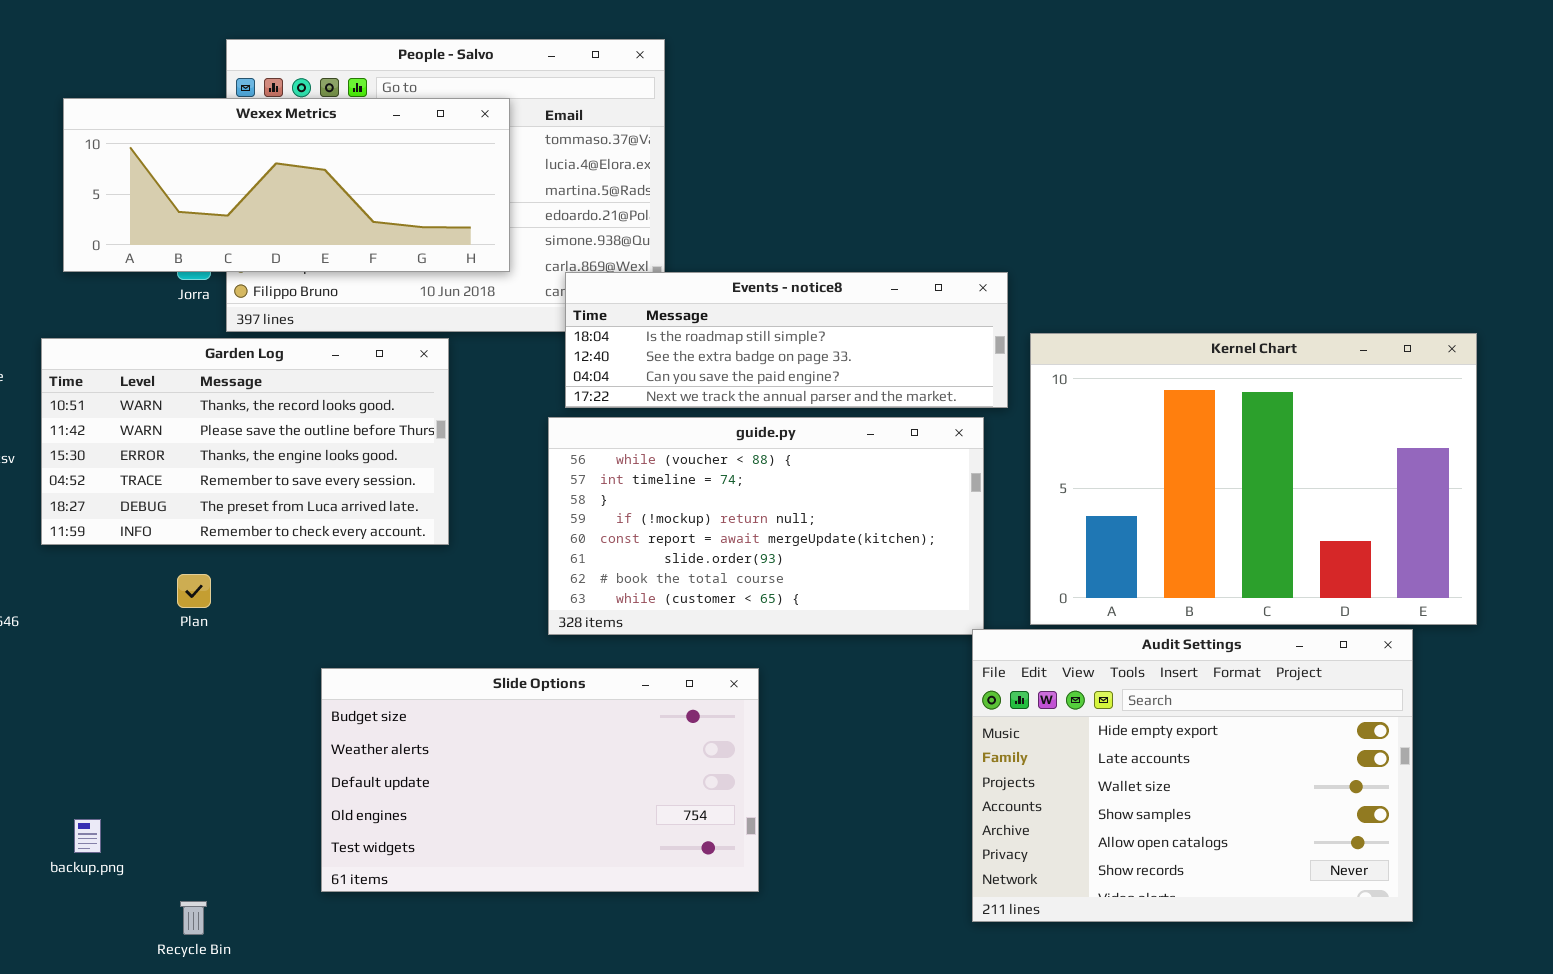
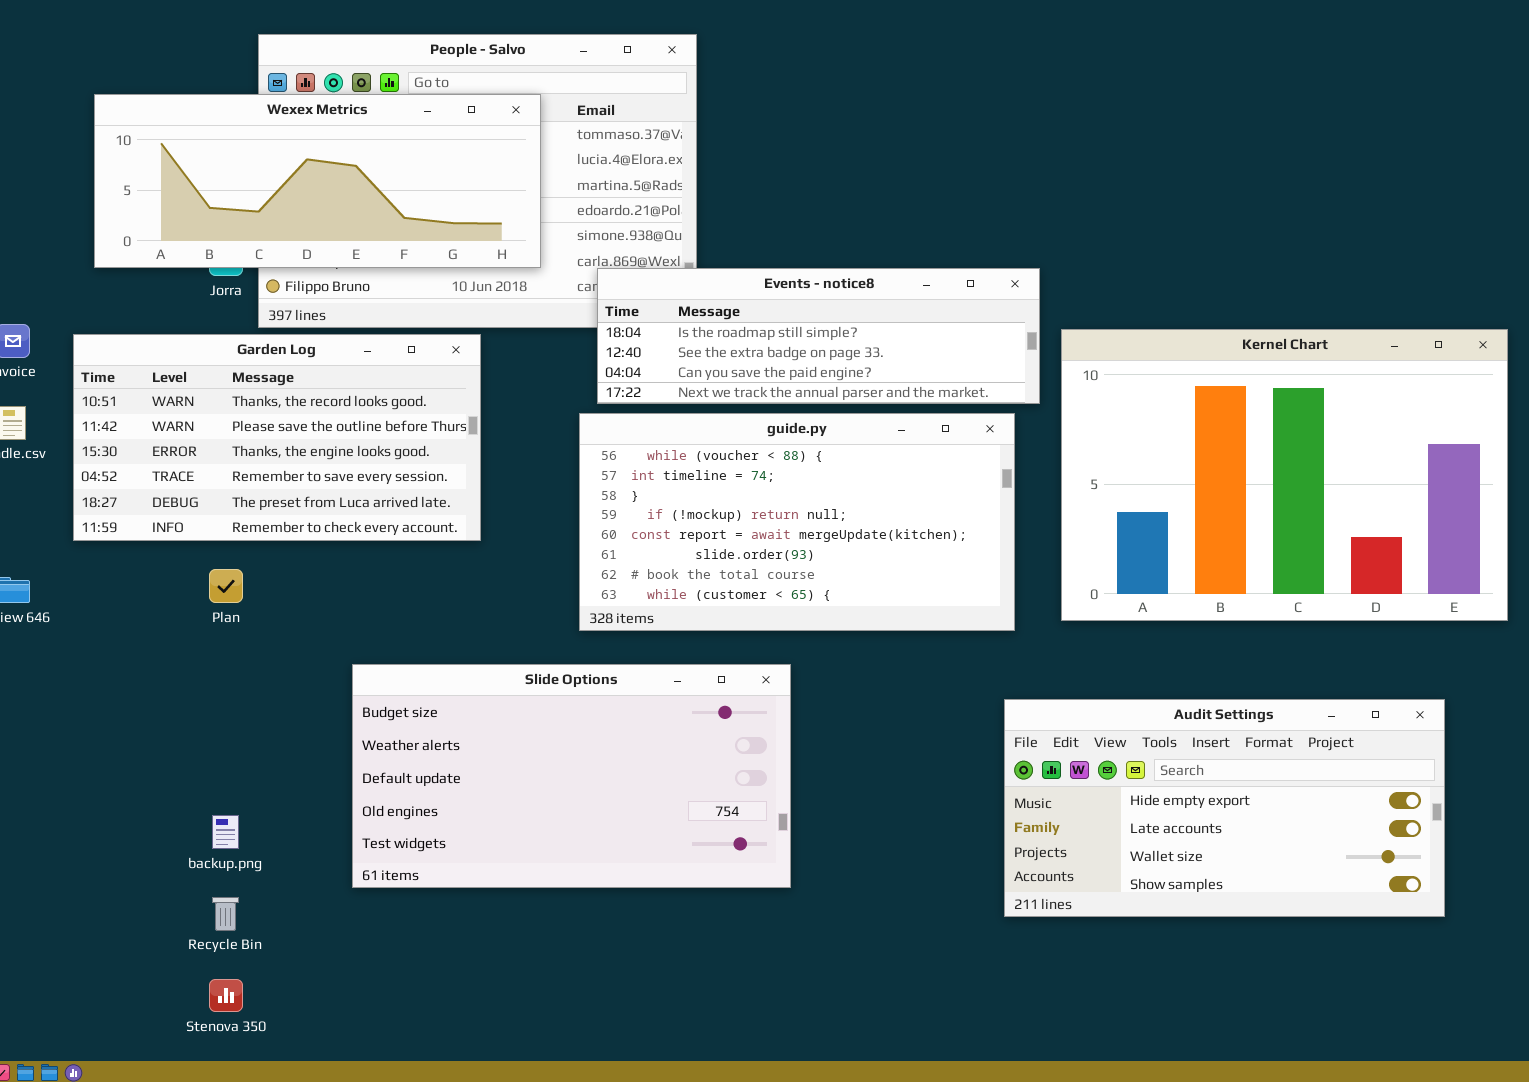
Audit Settings: [972,629,1413,922] -> [1004,699,1445,917], resized
backup.png: [74,819,101,853] -> [212,815,239,849], moved

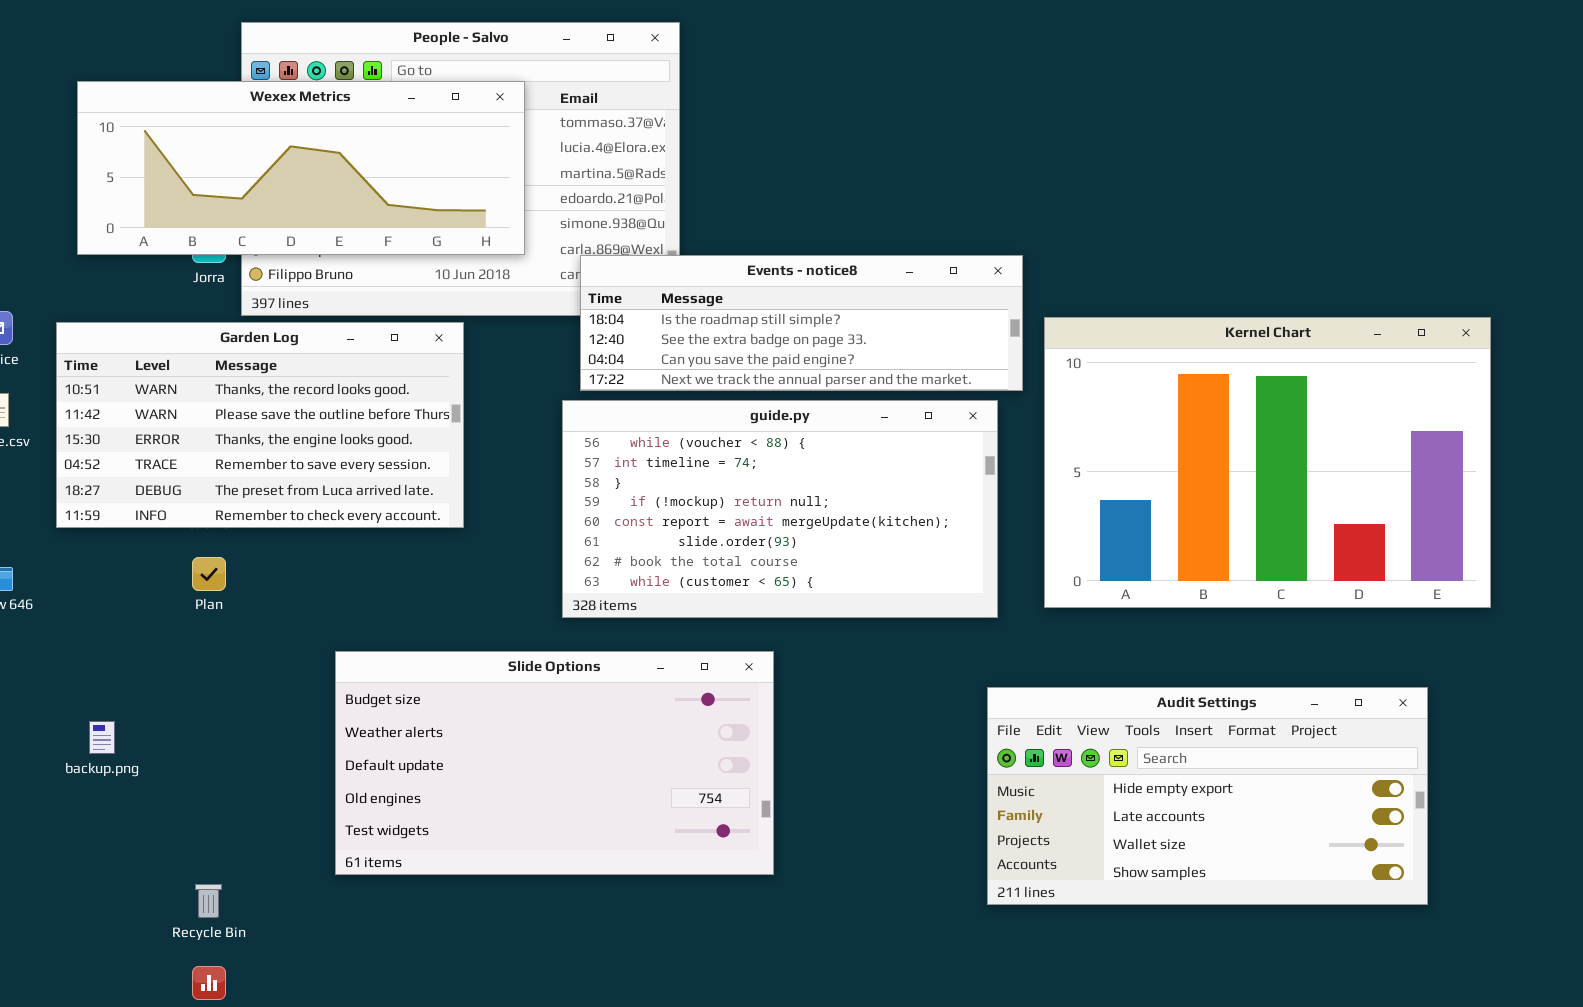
backup.png: [212,815,239,849] -> [89,721,115,754], moved

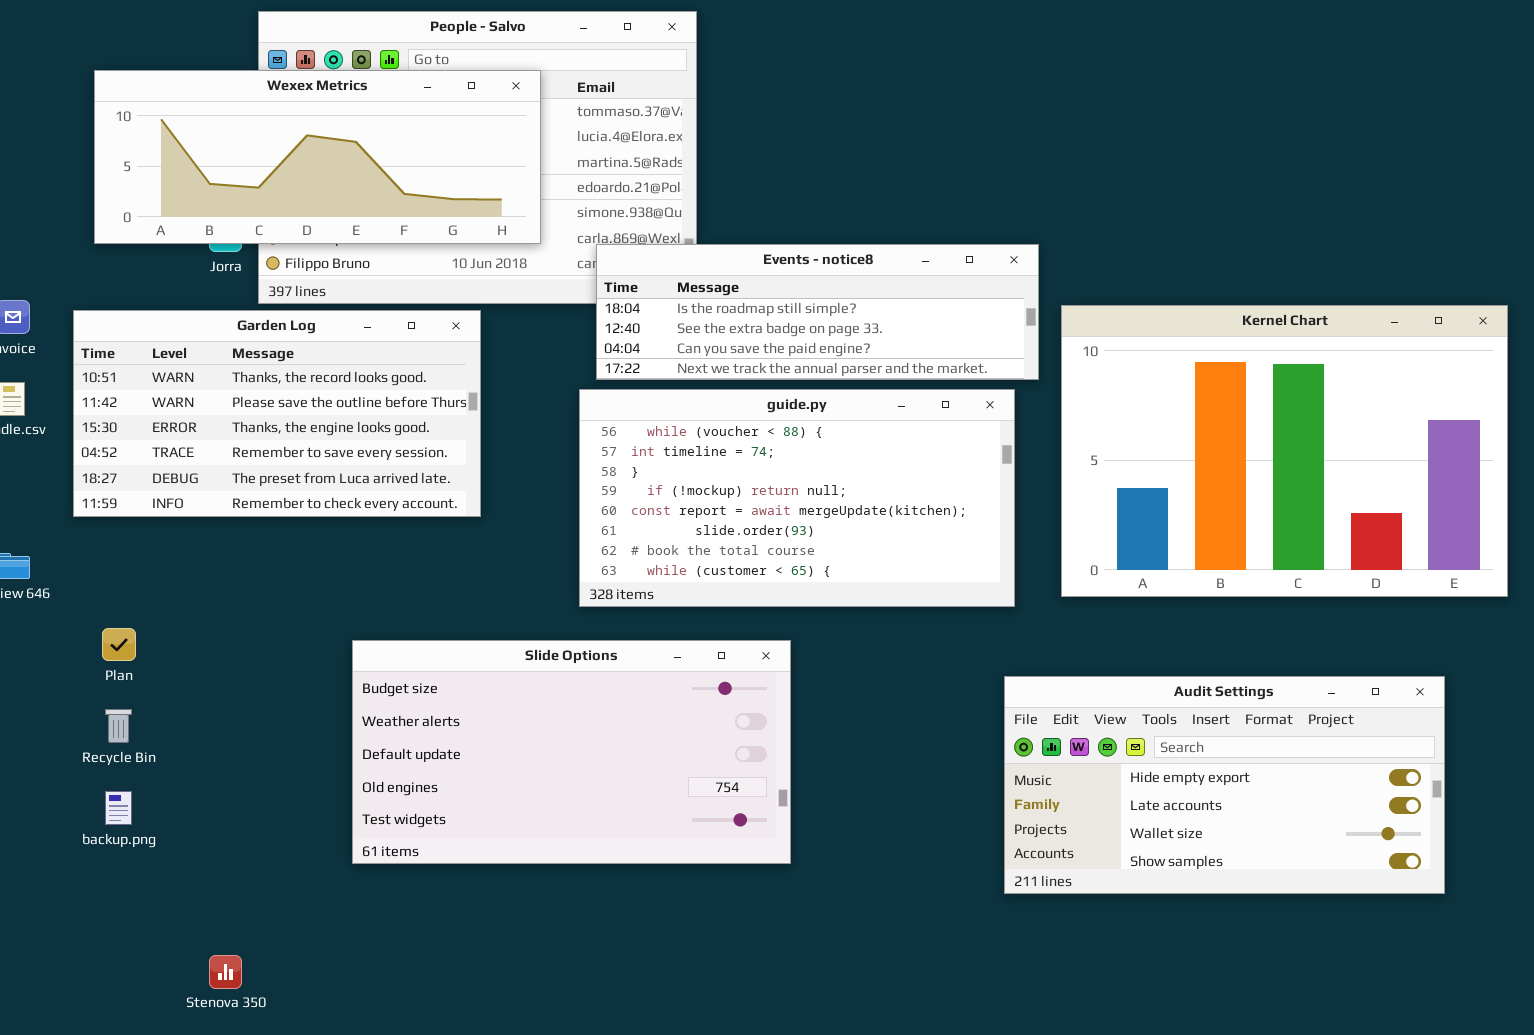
Plan: [192,557,226,591] -> [102,628,136,661], moved
backup.png: [89,721,115,754] -> [105,791,132,825], moved
Recycle Bin: [195,884,222,918] -> [105,709,132,743], moved

